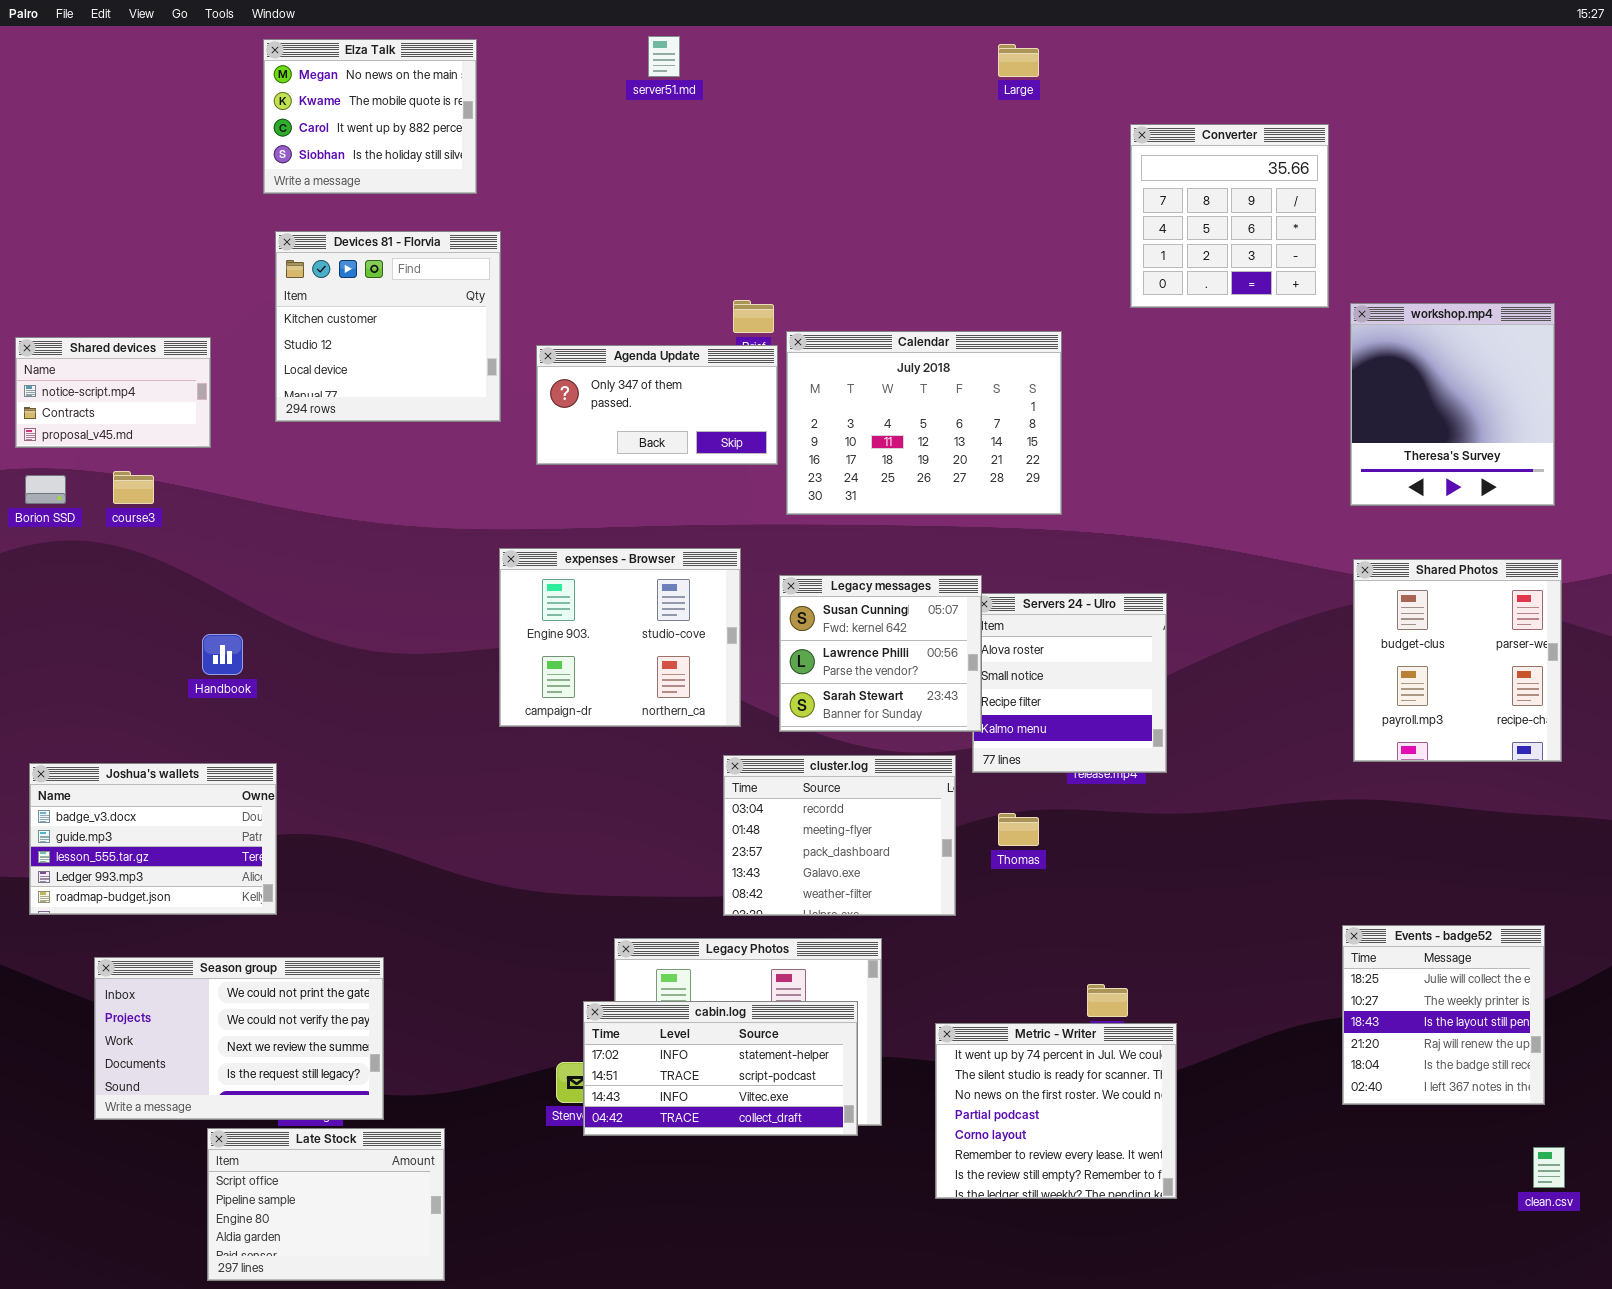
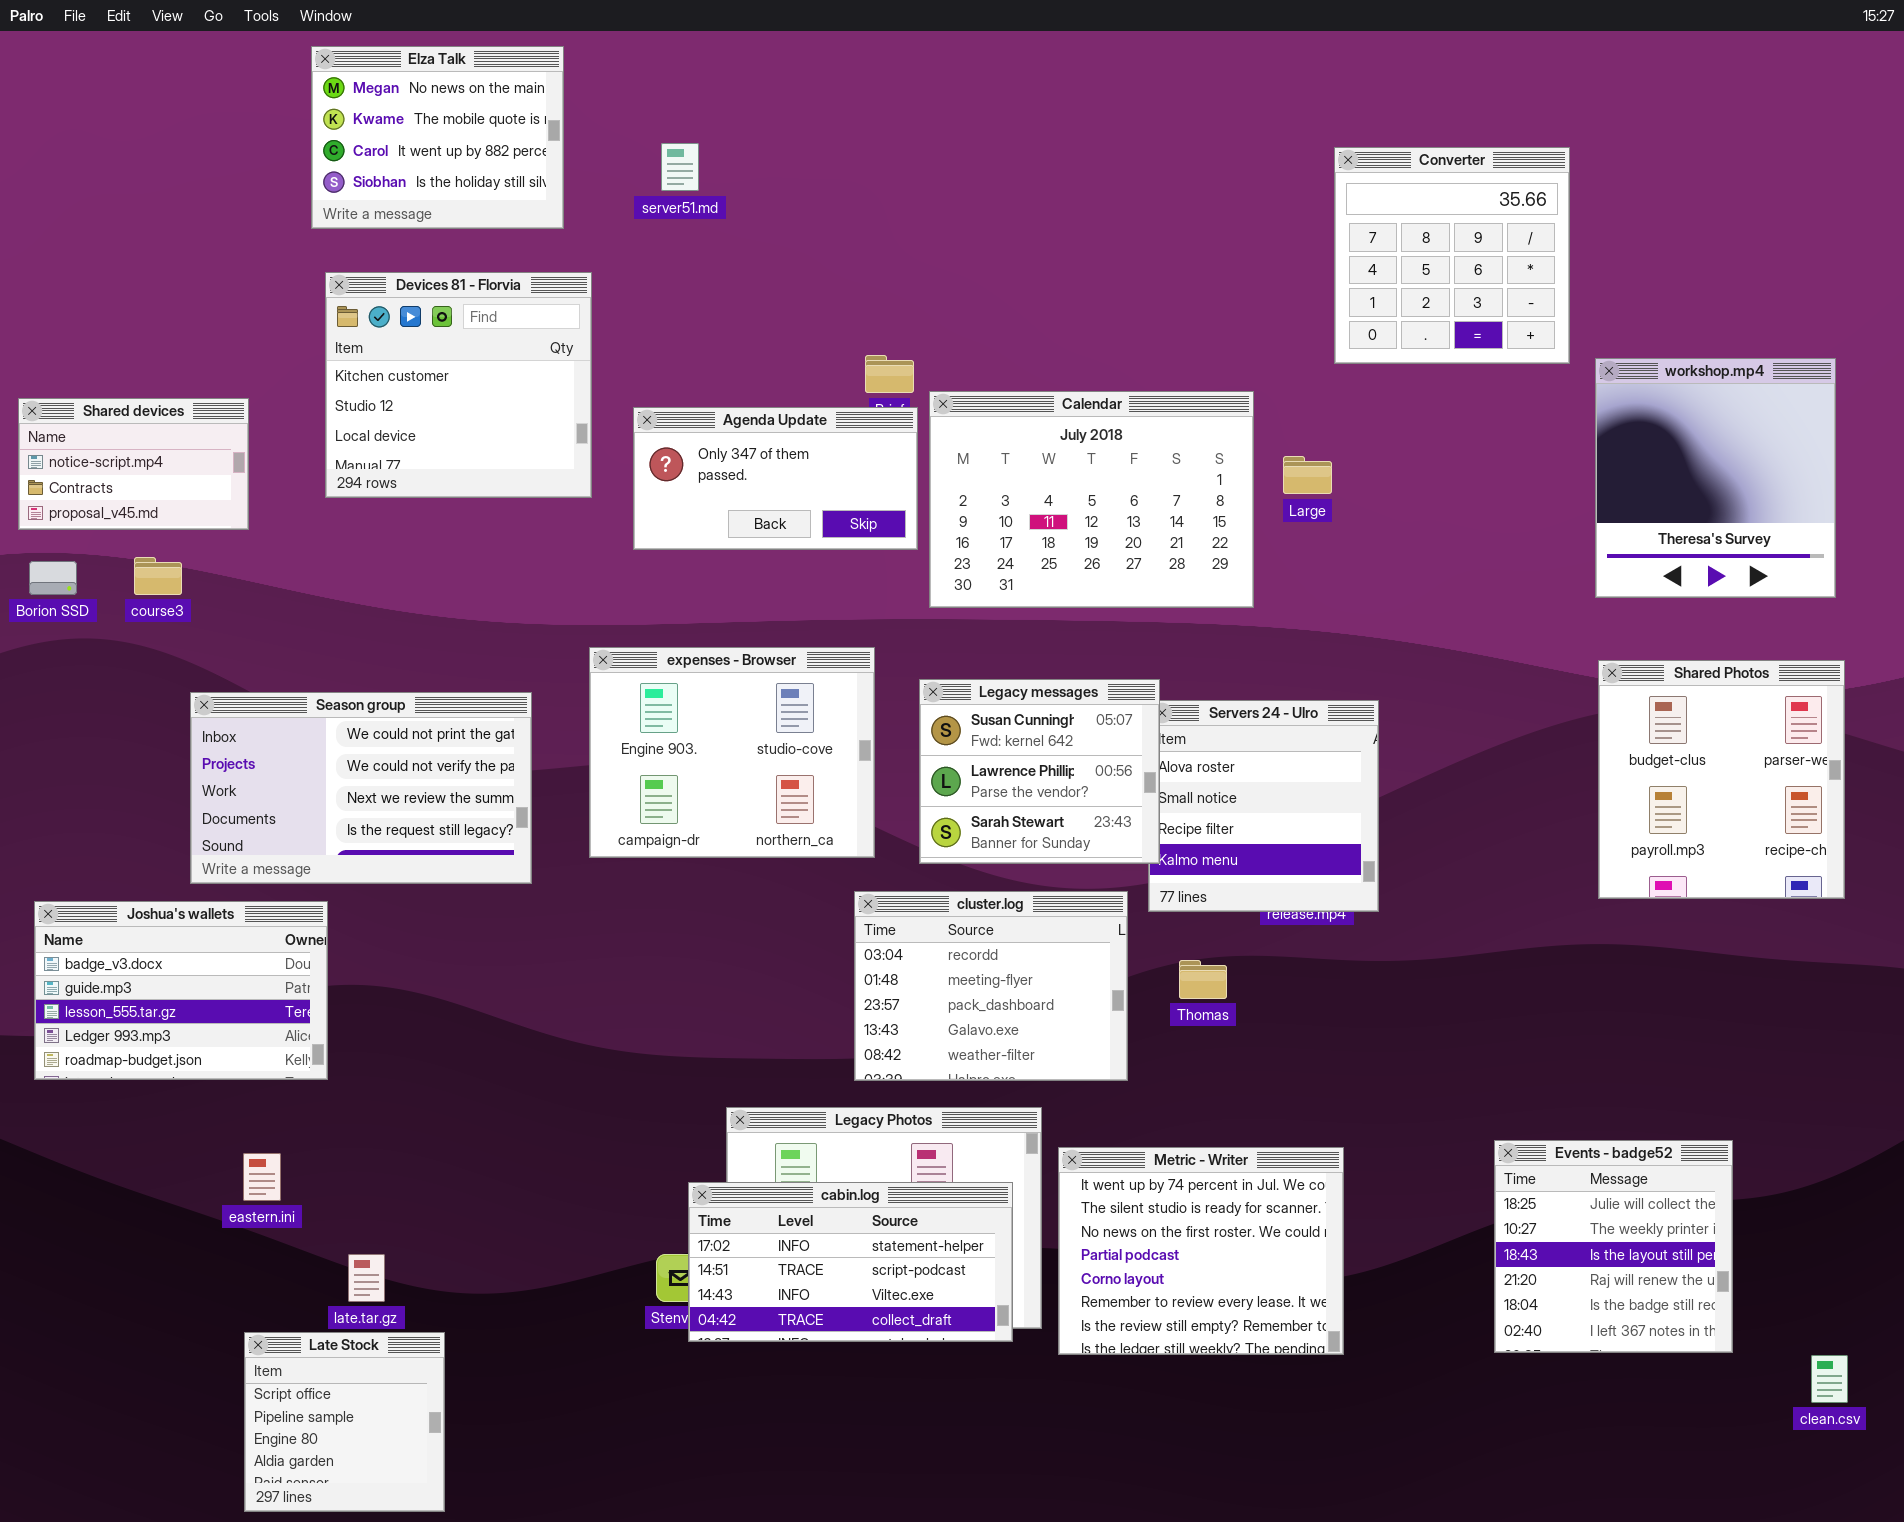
server51.md: [648,36,680,77] -> [661,143,699,191], moved
Large: [998,44,1039,77] -> [1283,456,1332,494], moved
Events - badge52: [1342,925,1545,1105] -> [1494,1140,1733,1353], moved
Season group: [94,957,384,1120] -> [190,692,532,884], moved
Metric - Writer: [935,1023,1177,1199] -> [1058,1147,1344,1355], moved
Late Stock: [207,1128,445,1281] -> [244,1332,445,1512], resized

